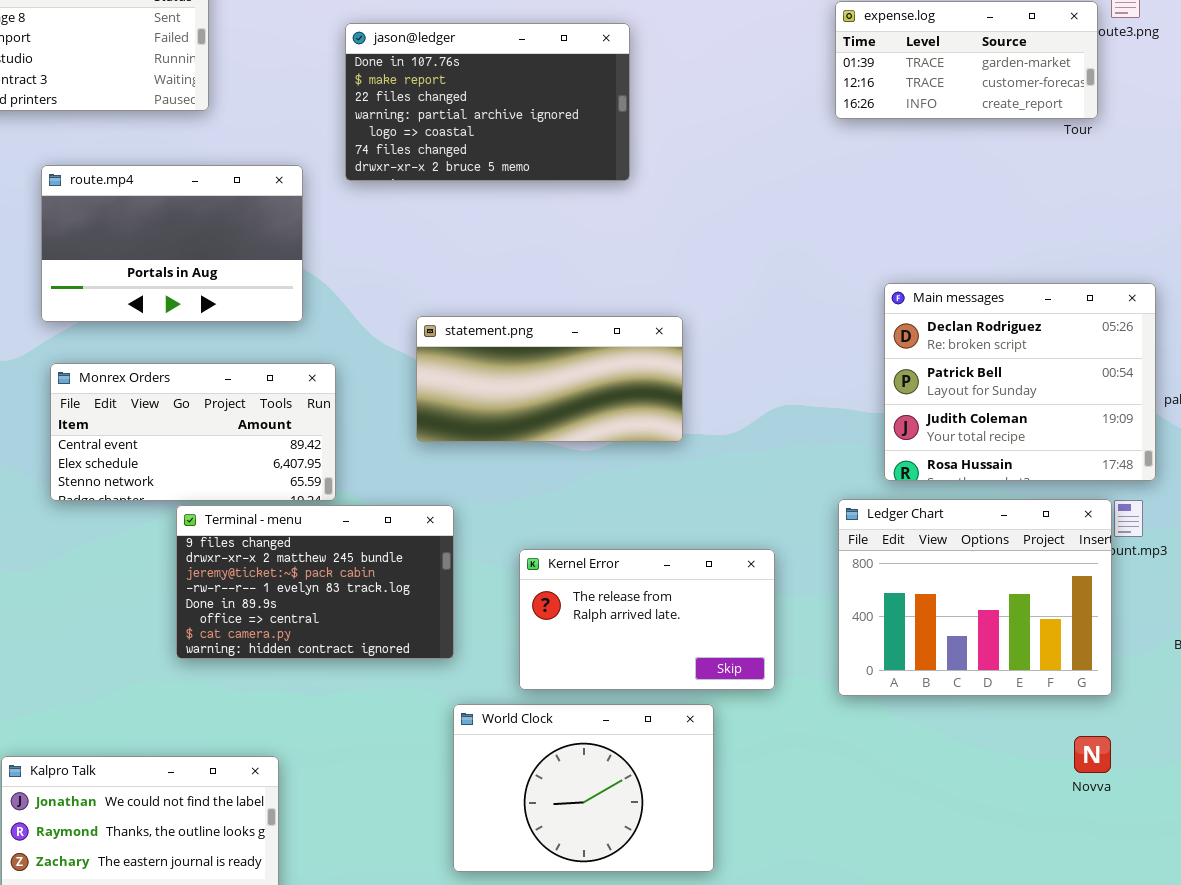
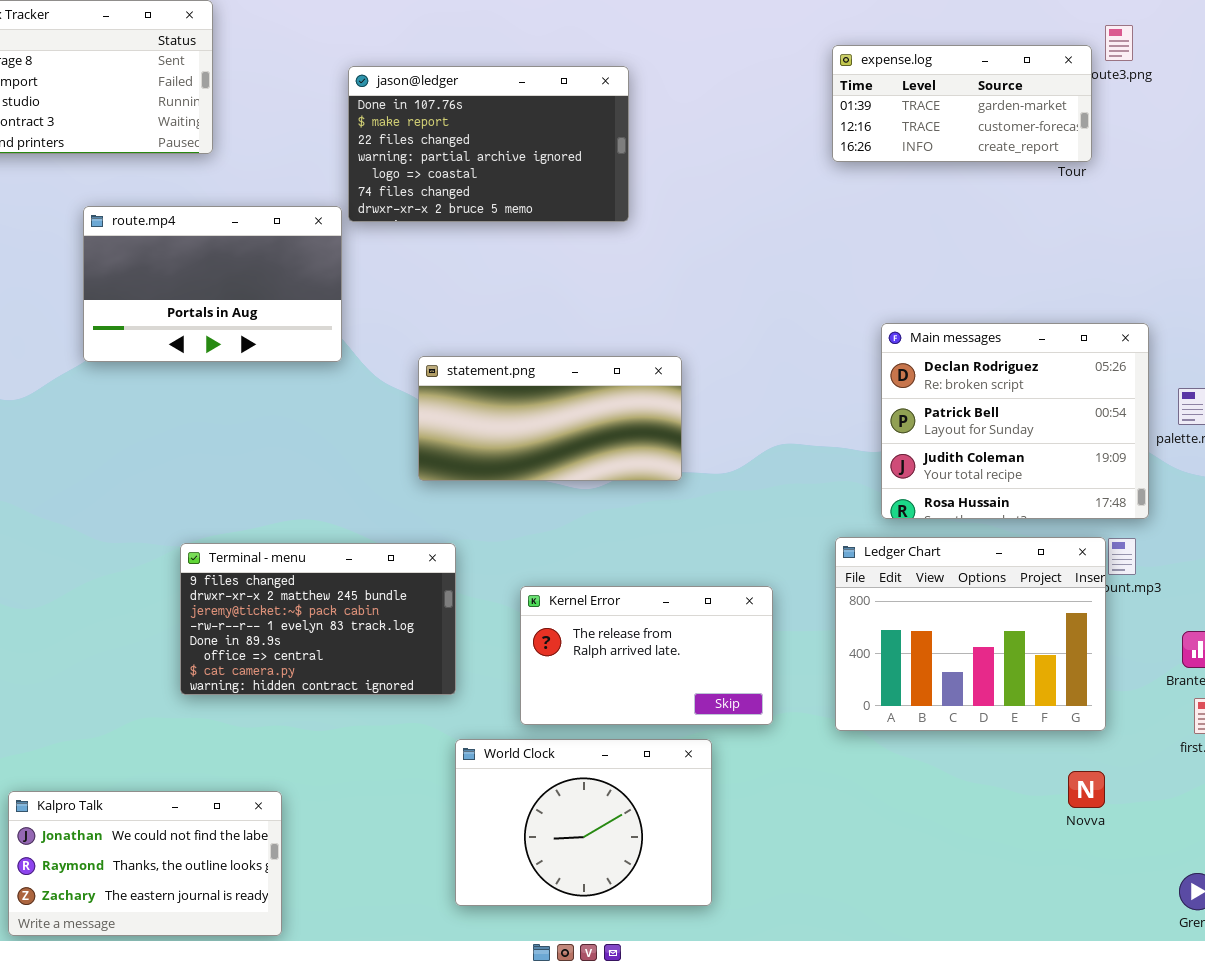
route.mp4: [41,165,303,322] -> [83,206,342,362], moved
Monrex Orders: [50,363,336,501] -> none, closed

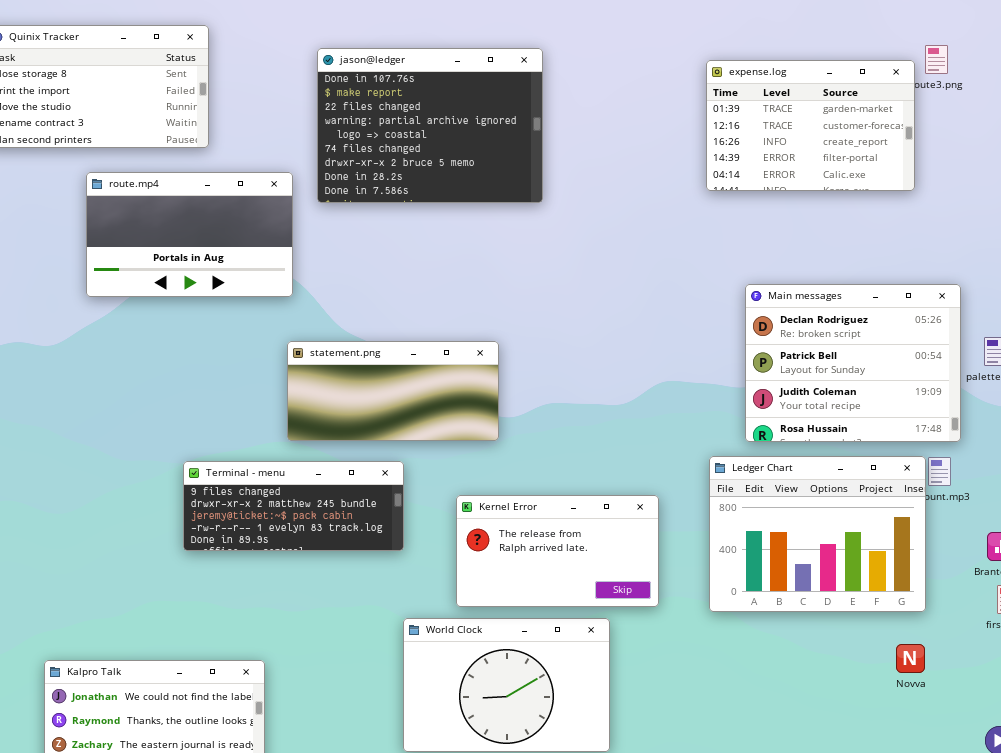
expense.log: [832,45,1092,162] -> [706,60,915,191], resized
jason@ledger: [348,66,629,222] -> [317,48,543,203], resized
route.mp4: [83,206,342,362] -> [86,172,293,297], moved
statement.png: [418,356,682,481] -> [287,341,499,441], moved
Terminal - menu: [180,543,456,695] -> [183,461,404,551], resized

